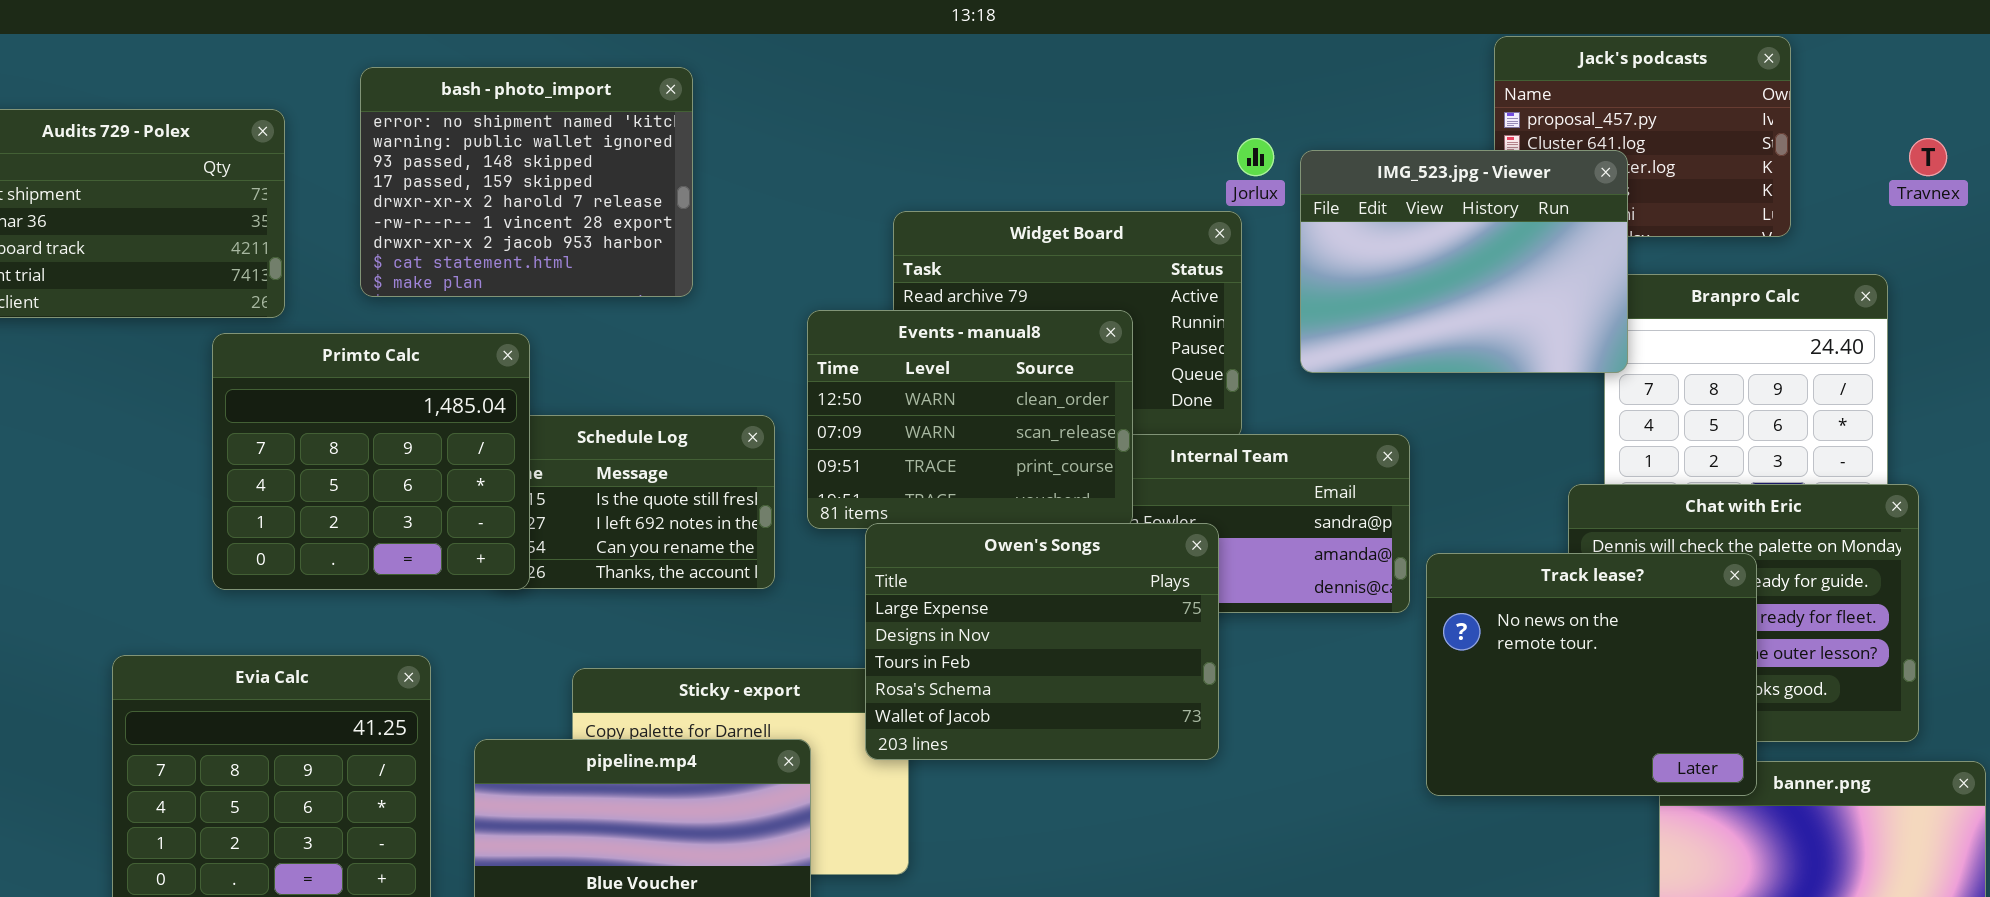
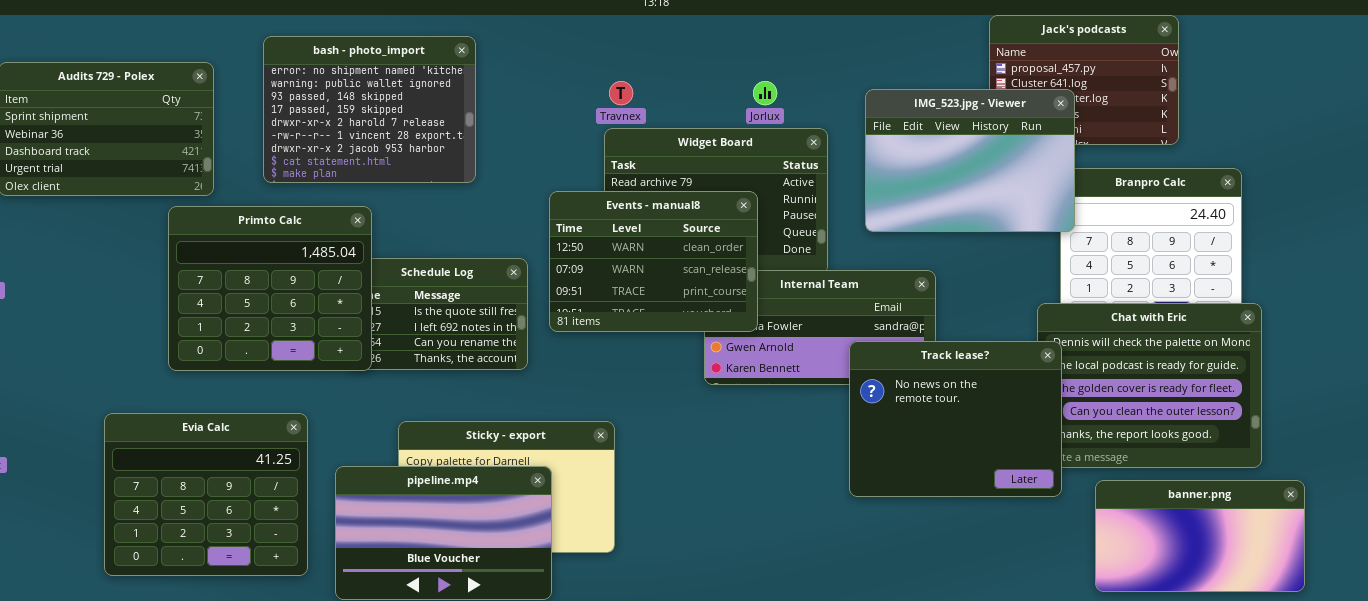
Jorlux: [1237,138,1274,176] -> [753,81,777,105], moved
Travnex: [1909,138,1947,176] -> [609,81,633,105], moved
Owen's Songs: [865,523,1219,760] -> none, closed
Track lease?: [1426,553,1757,796] -> [849,341,1062,497], moved

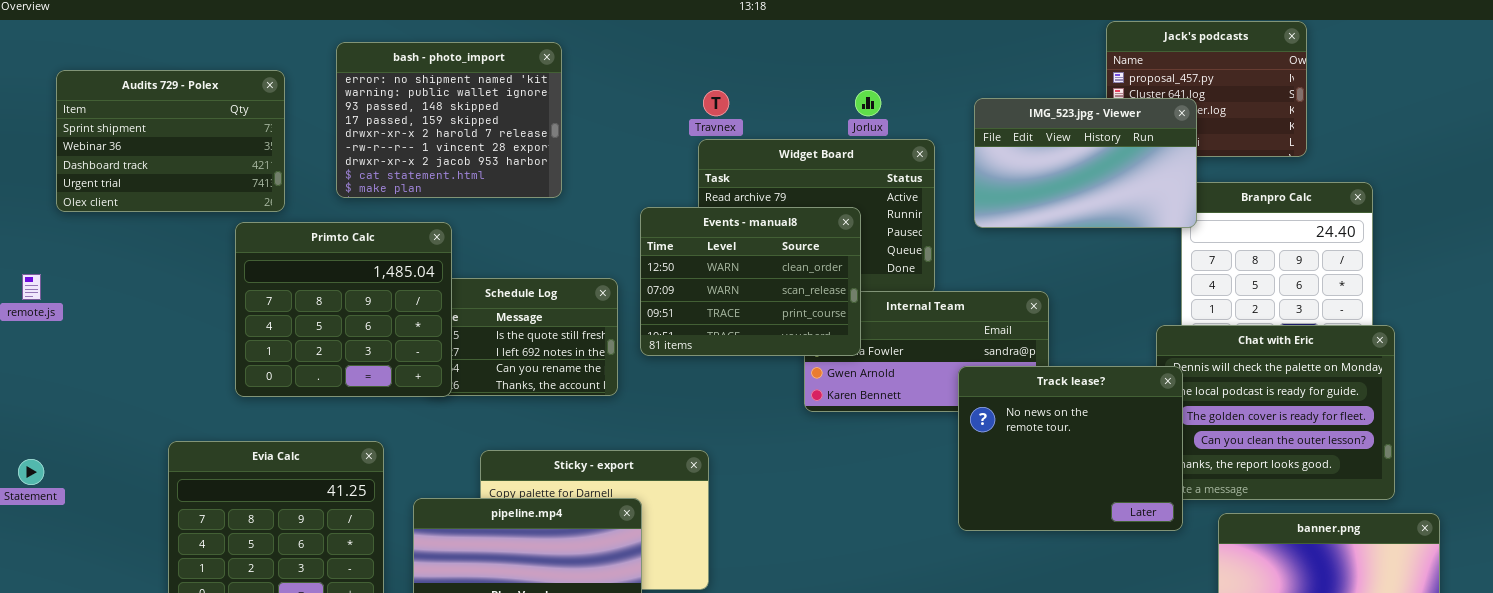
IMG_523.jpg - Viewer: [865,89,1075,232] -> [974,98,1197,228], resized

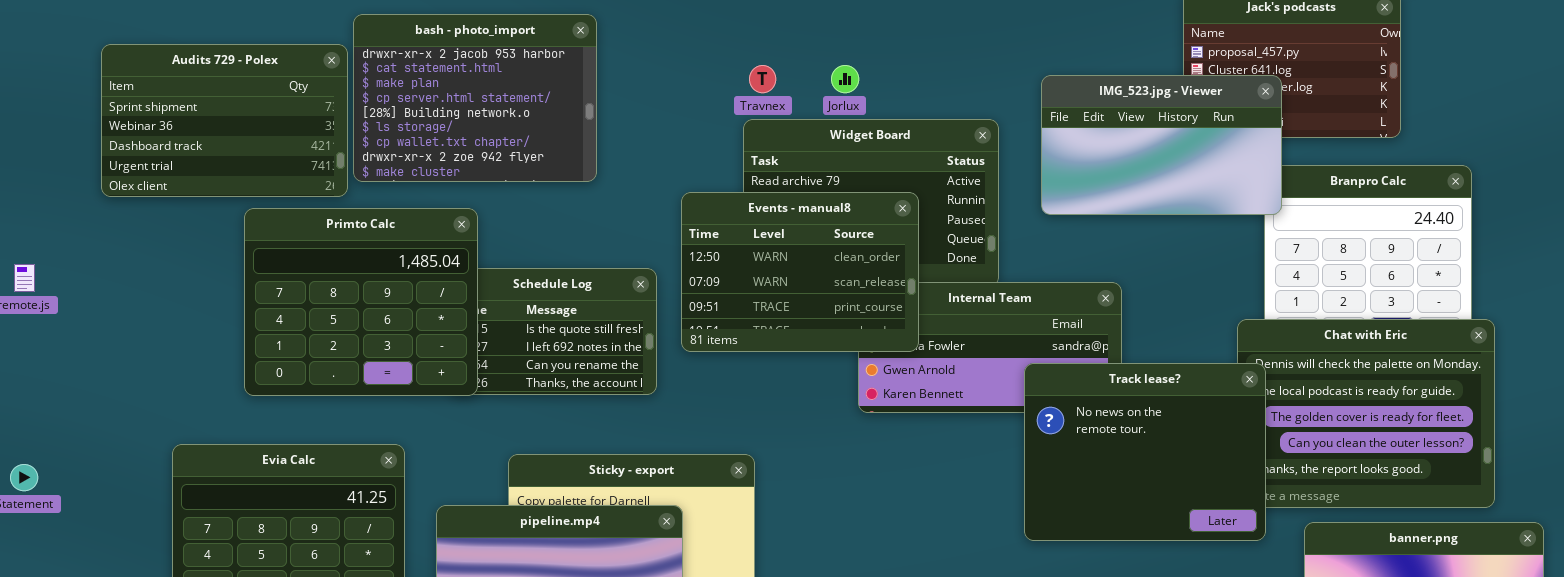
bash - photo_import: [336,42,562,198] -> [353,14,597,182], scrolled down 6 rows
Audits 729 - Polex: [56,70,285,212] -> [101,44,348,197], moved
Jorlux: [855,90,881,116] -> [831,65,859,93], moved

